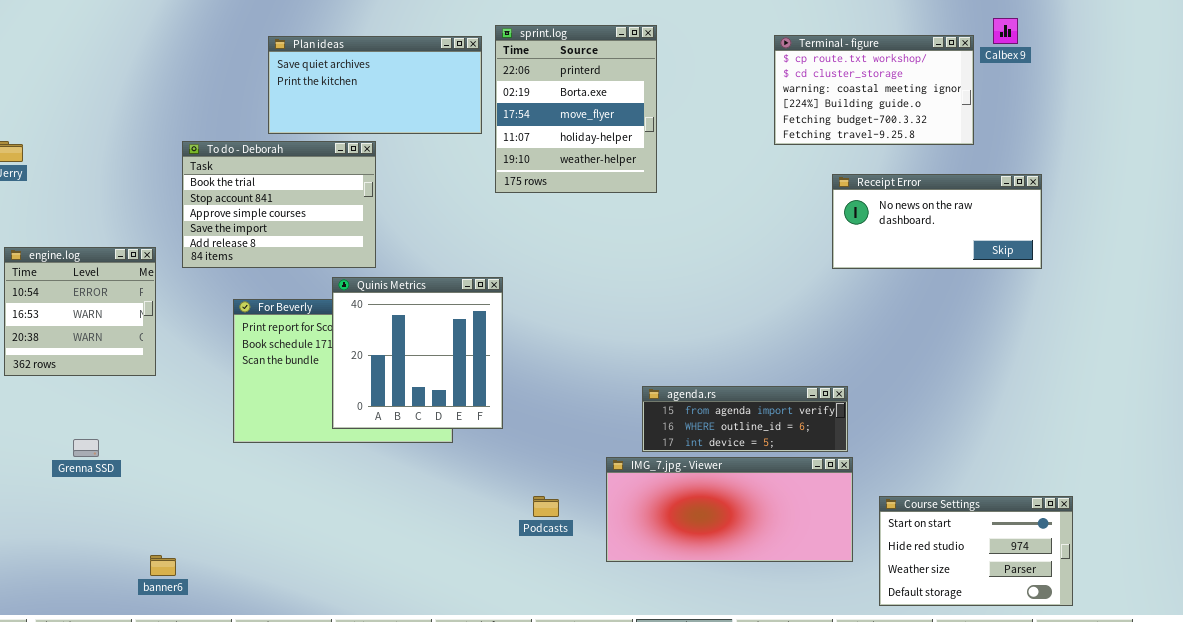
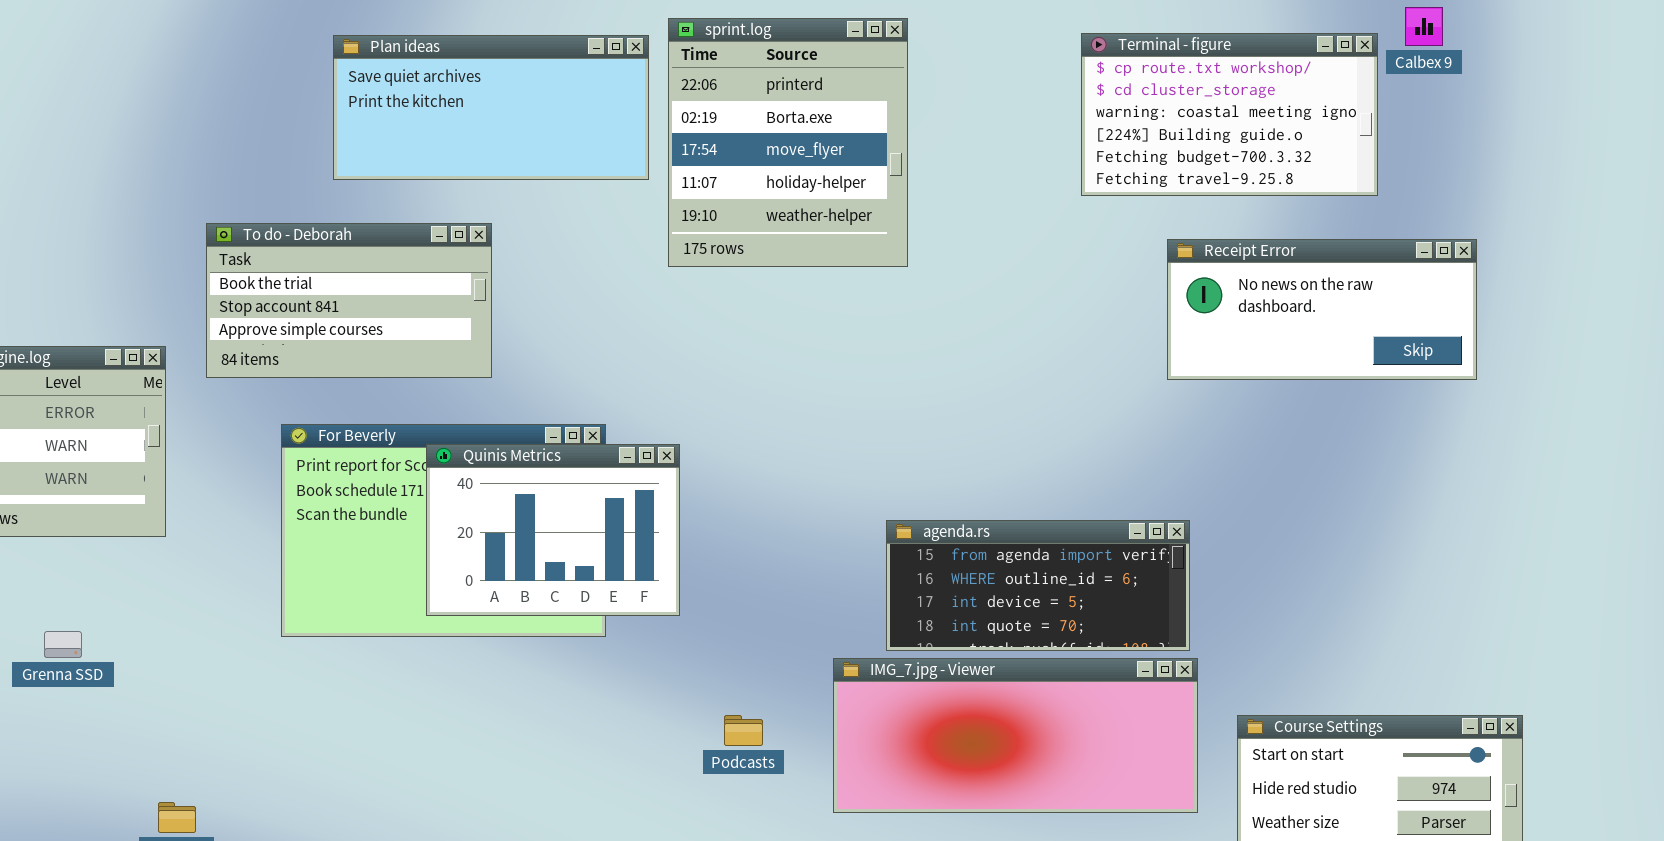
To do - Deborah: [182,141,376,268] -> [206,223,492,378], resized
Quinis Metrics: [332,277,503,429] -> [426,444,680,616], resized
agenda.rs: [642,386,848,452] -> [886,520,1190,651], resized

